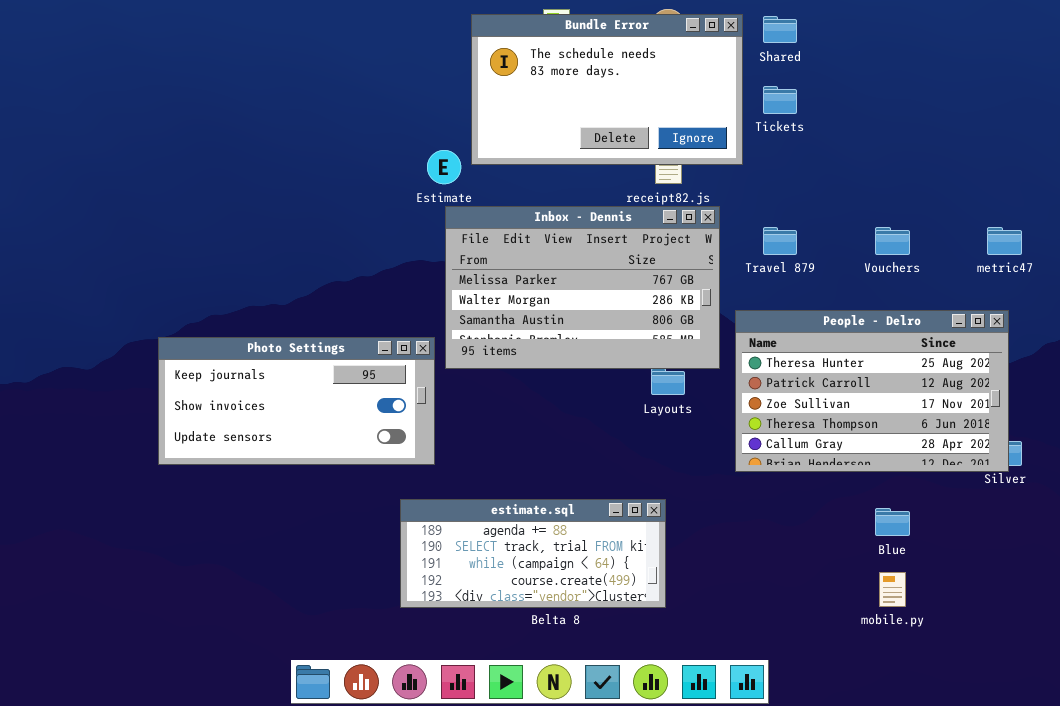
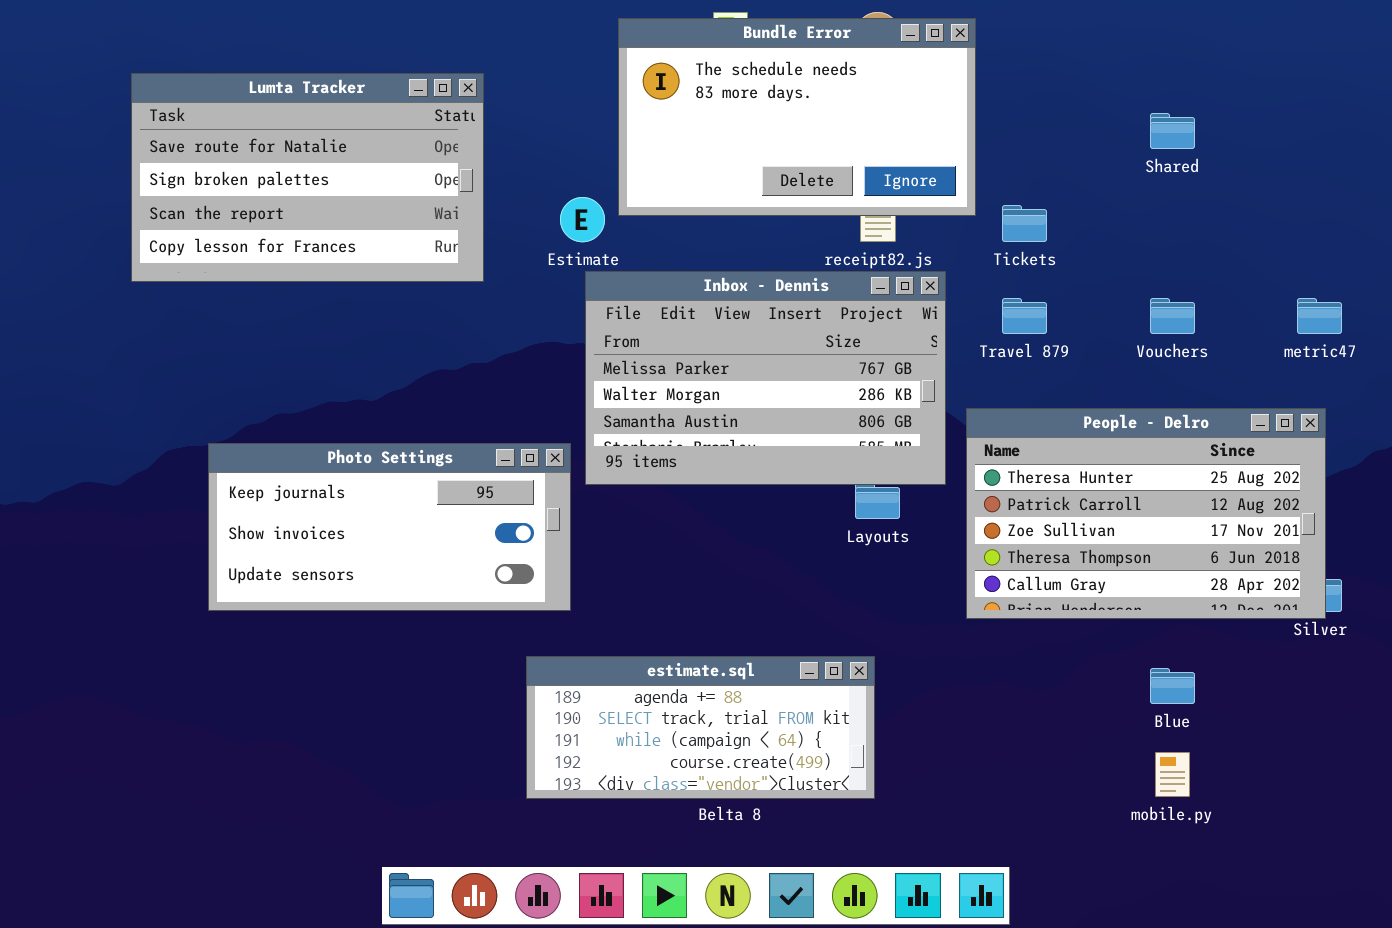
Shared: [763,16,797,43] -> [1150,113,1195,149], moved
Lumta Tracker: none -> [131,73,484,282], opened
Tickets: [763,86,797,114] -> [1002,205,1047,242], moved

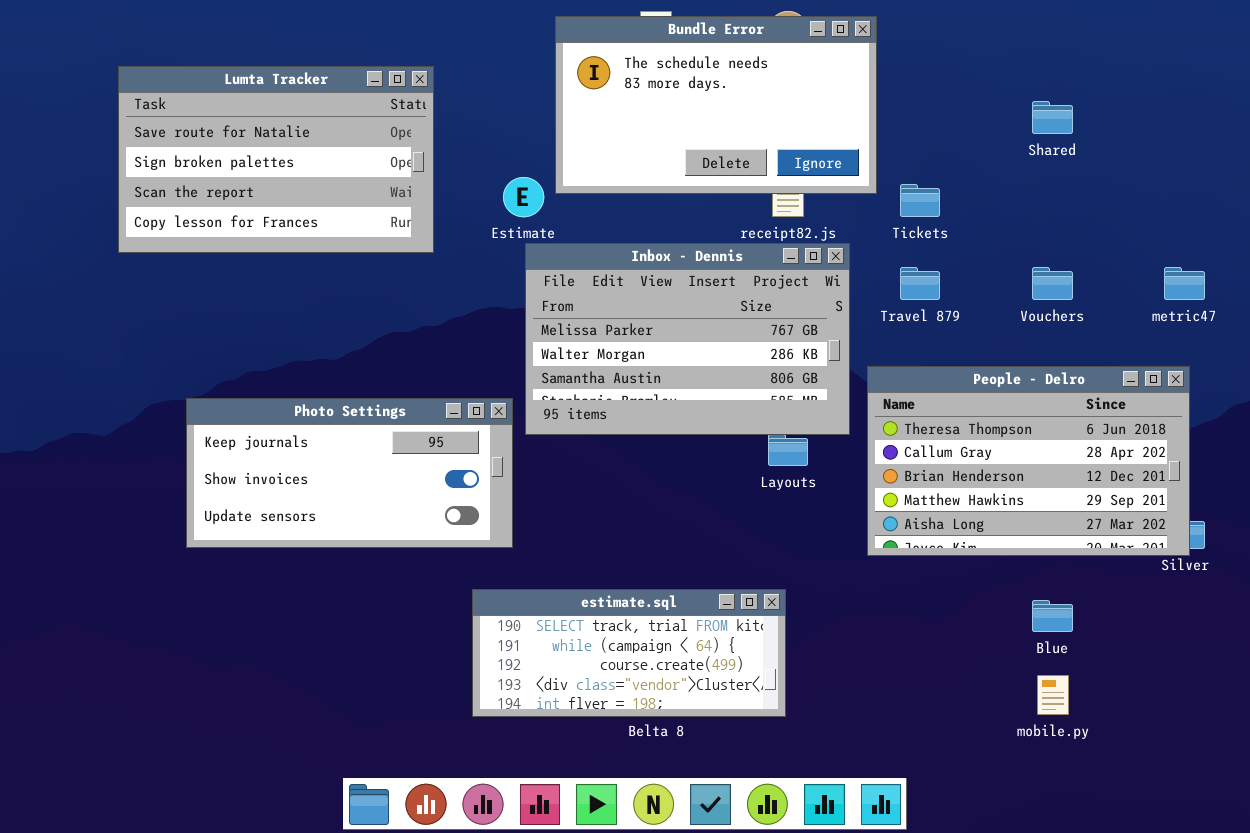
People - Delro: [966,408,1326,619] -> [867,366,1190,556], scrolled down 3 rows
estimate.sql: [526,656,875,799] -> [472,589,786,717], scrolled down 1 row

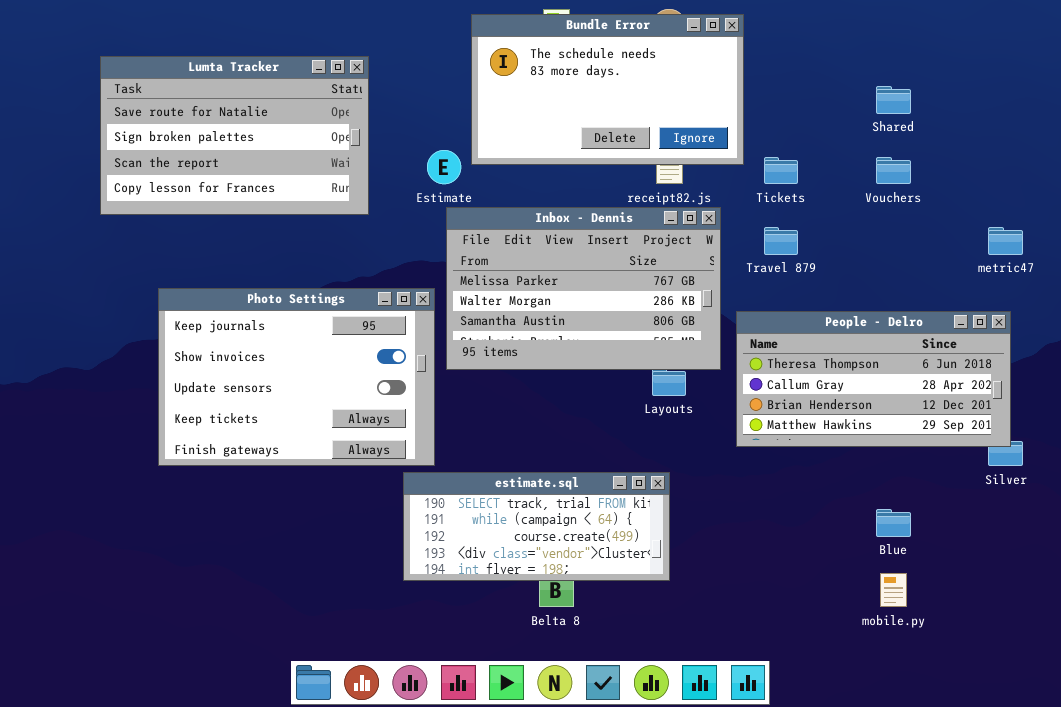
Vouchers: [1032,267,1073,300] -> [876,157,911,184], moved
People - Delro: [867,366,1190,556] -> [736,311,1011,447], resized
Photo Settings: [186,398,513,548] -> [158,288,435,466], resized
estimate.sql: [472,589,786,717] -> [403,472,670,581], moved

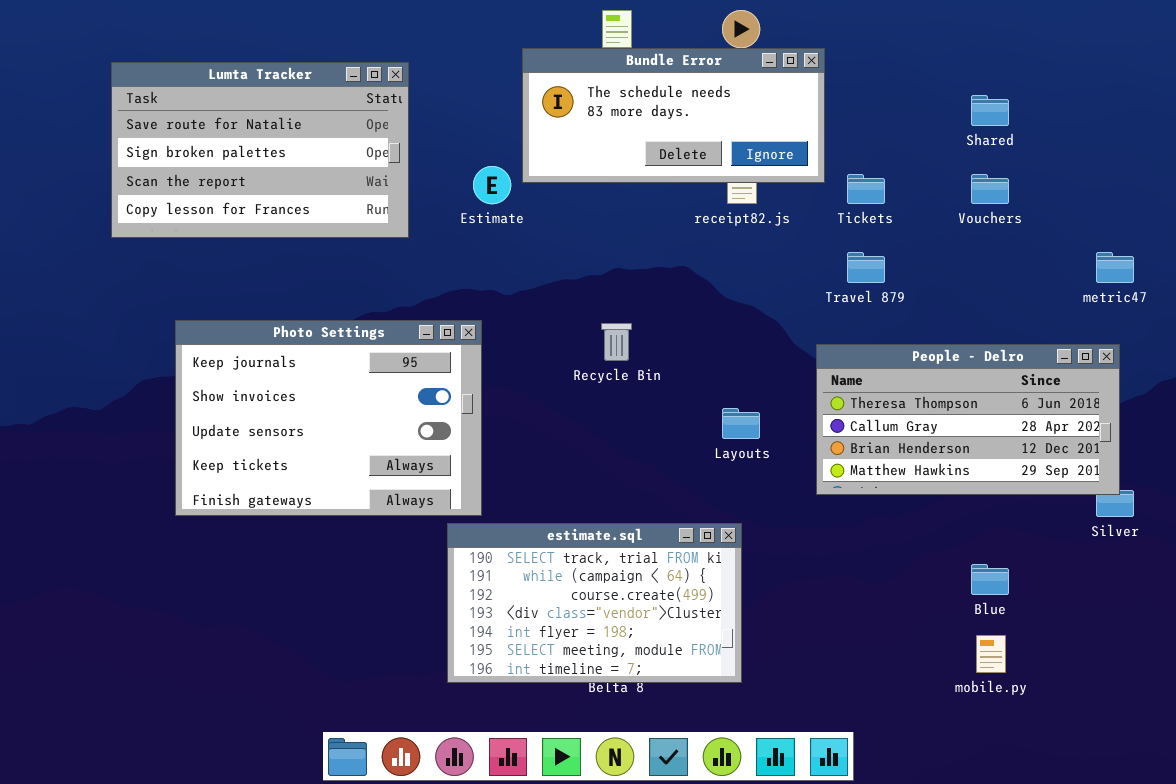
Bundle Error: [471,14,744,165] -> [522,48,825,183], resized
Inbox - Dennis: [446,207,721,370] -> none, closed
estimate.sql: [403,472,670,581] -> [447,523,742,683], resized

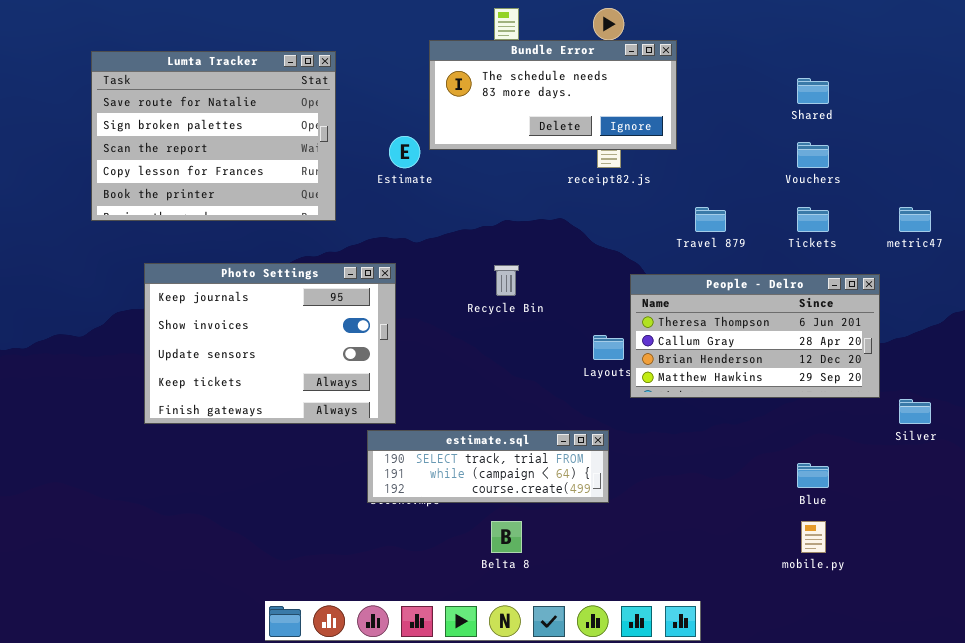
Lumta Tracker: [111,62,409,238] -> [91,51,336,221], resized
Tickets: [847,174,885,204] -> [797,207,829,232], moved
People - Delro: [816,344,1120,495] -> [630,274,880,398], moved
estimate.sql: [447,523,742,683] -> [367,430,609,503], resized

